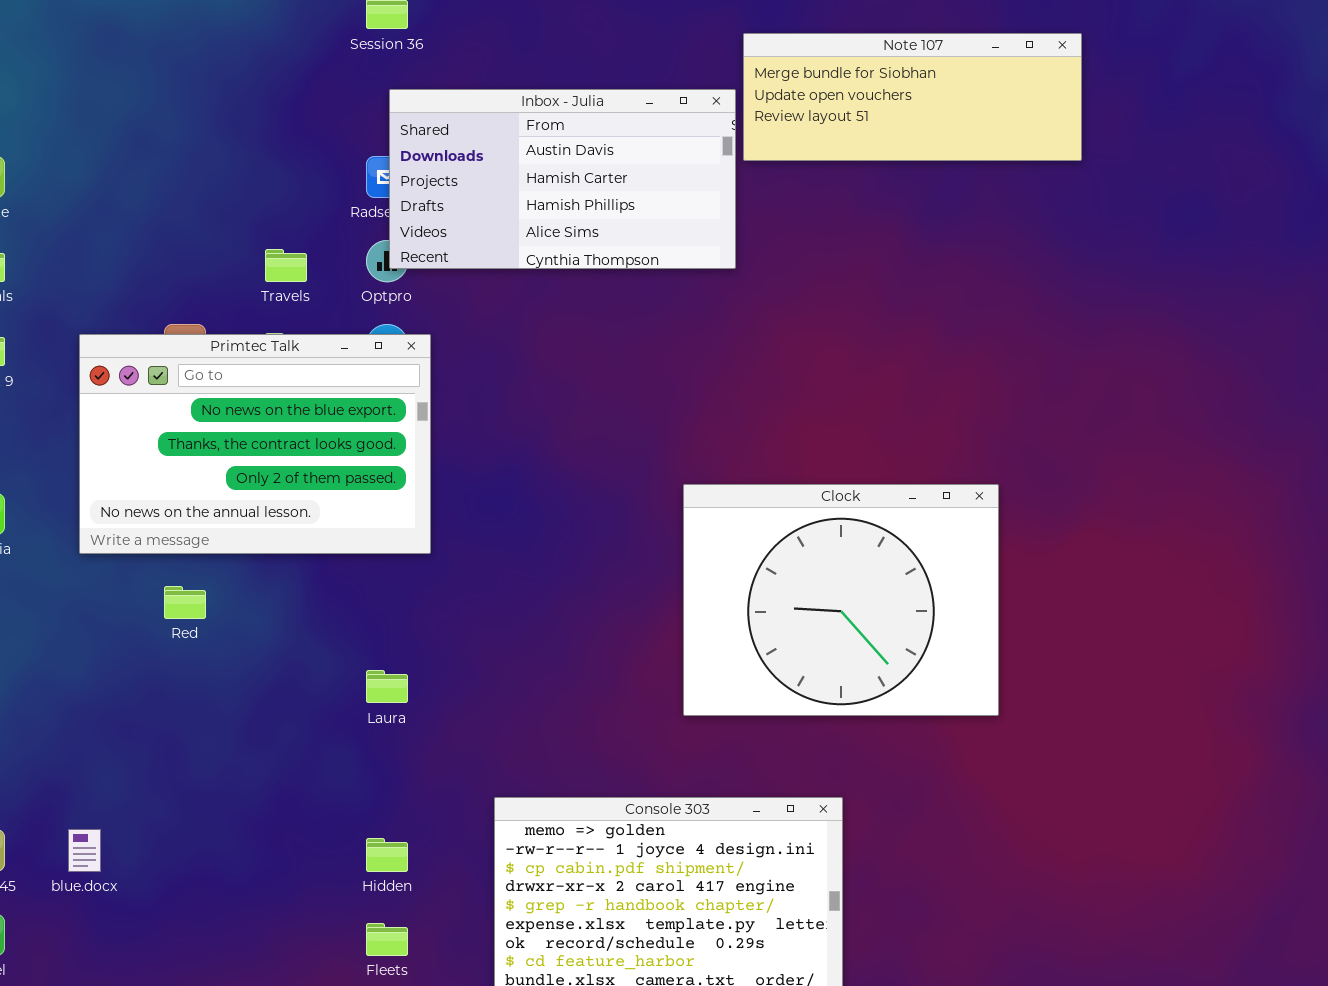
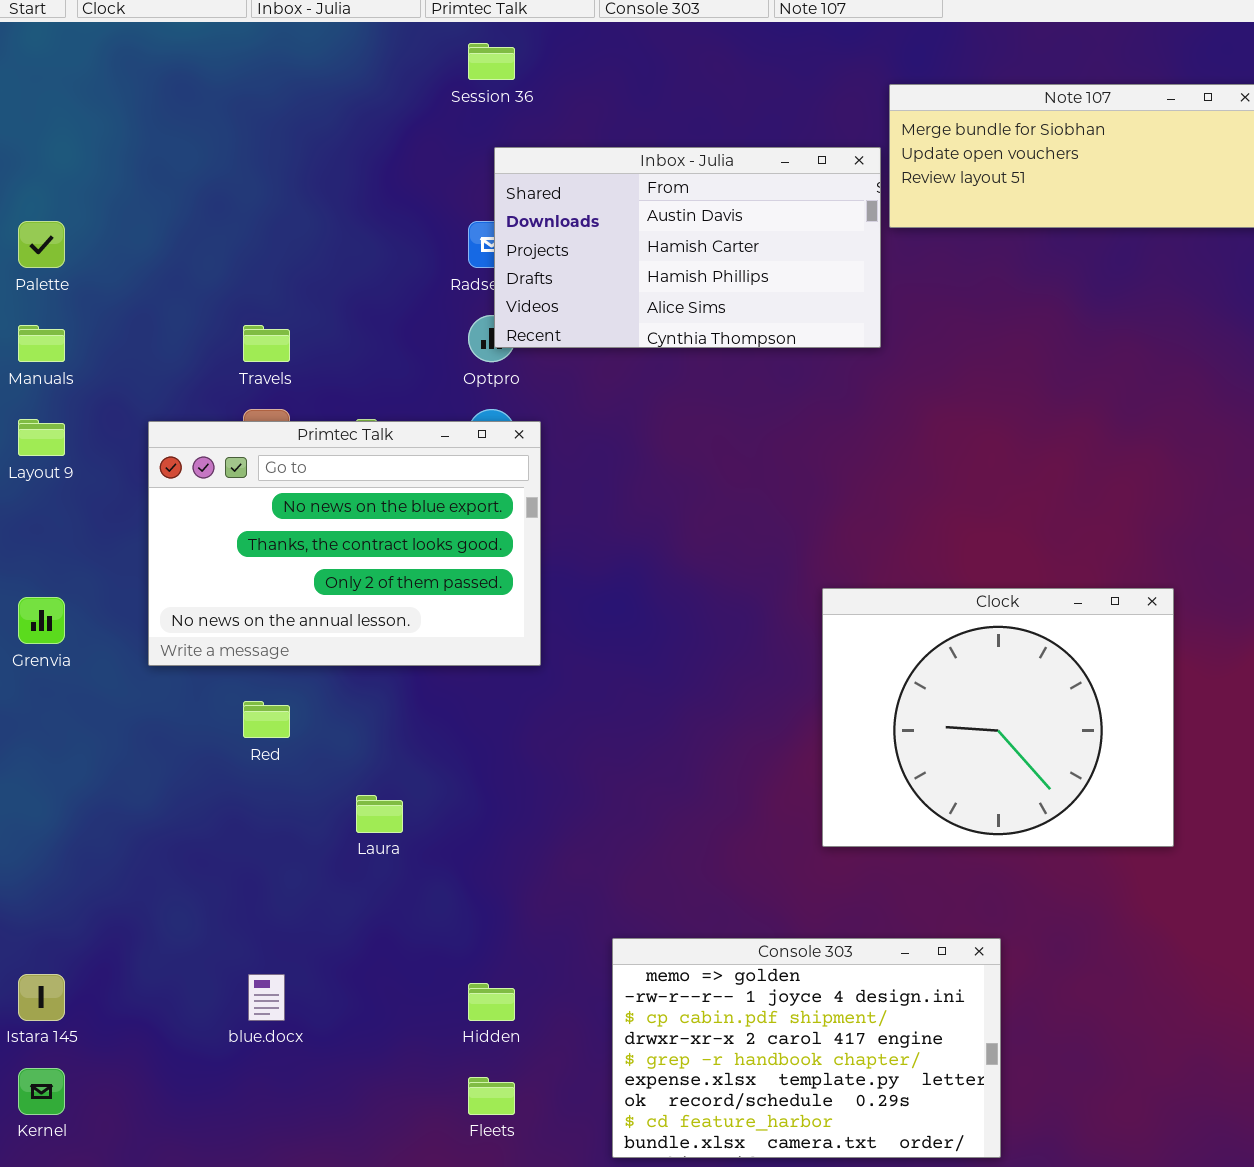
Travels: [265,249,307,282] -> [243,325,290,362], moved
Laura: [366,670,408,703] -> [356,795,403,833], moved
blue.docx: [68,829,101,872] -> [248,974,285,1021], moved

